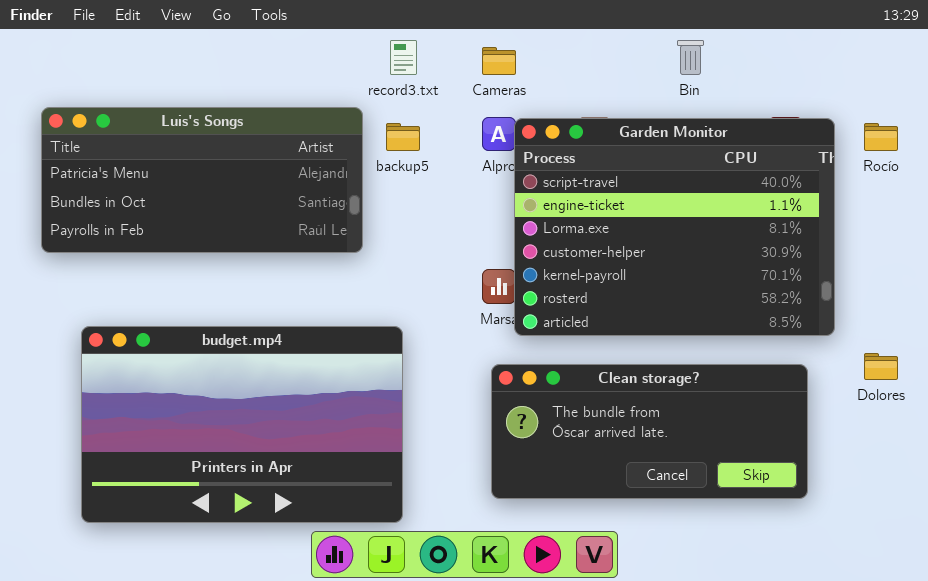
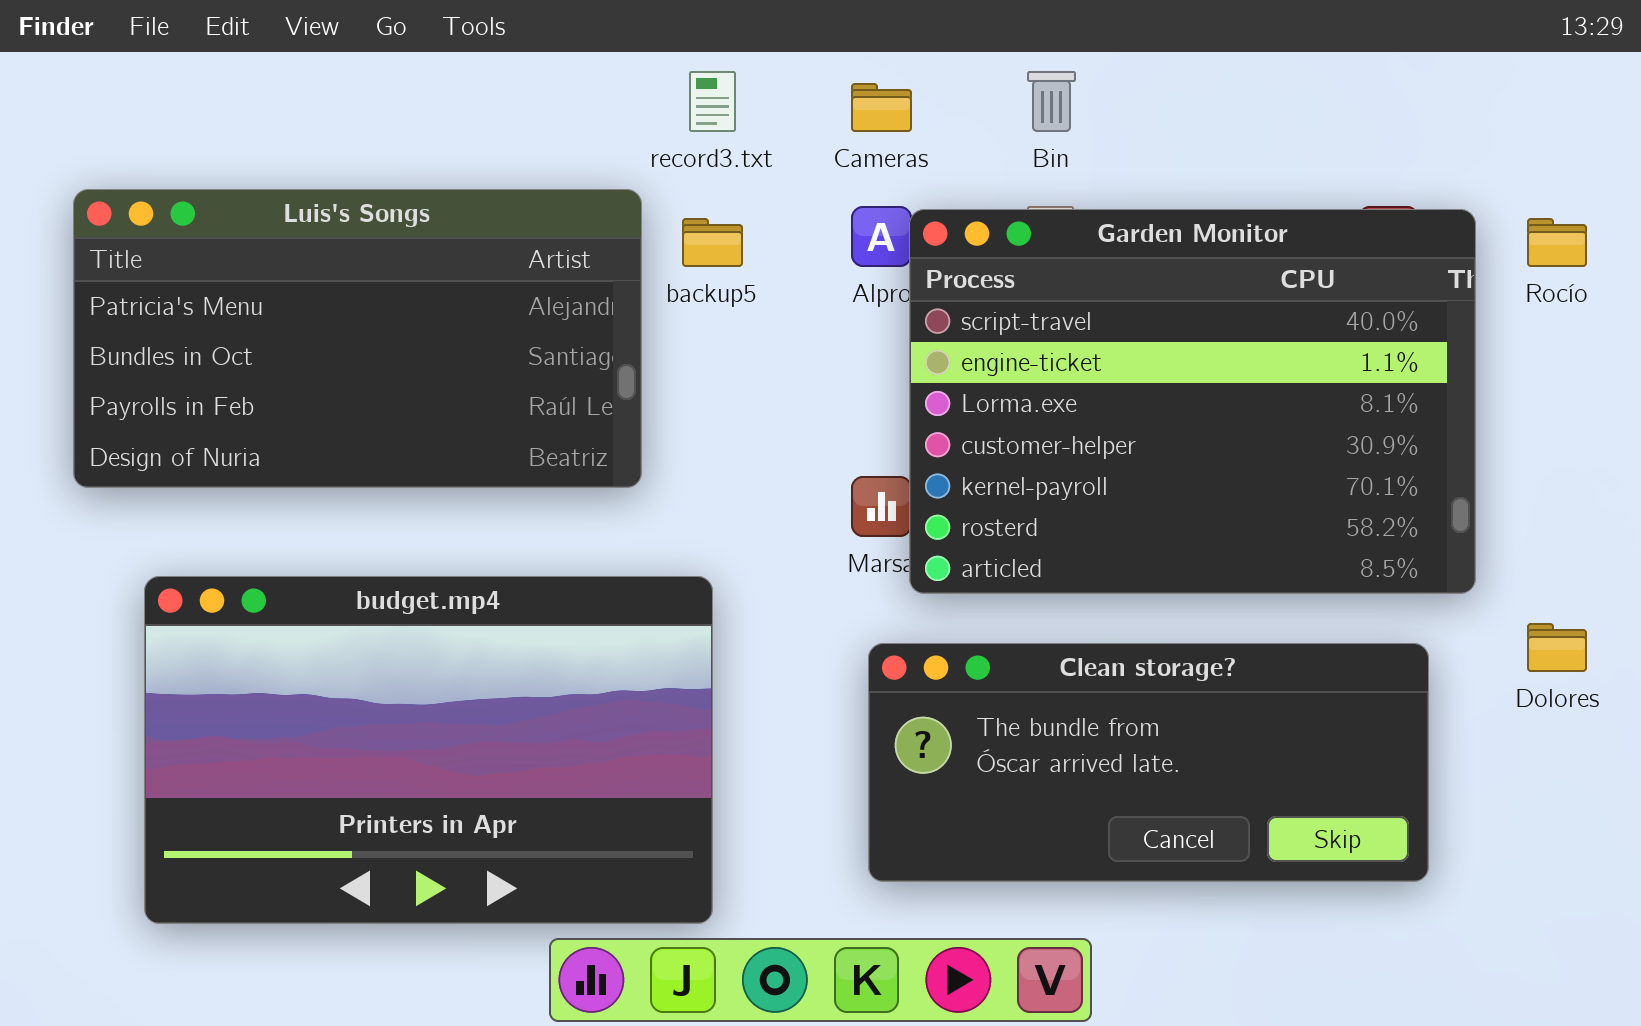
Bin: [677,40,704,75] -> [1027,71,1076,132], moved
Luis's Songs: [41,107,363,253] -> [73,189,642,488], resized

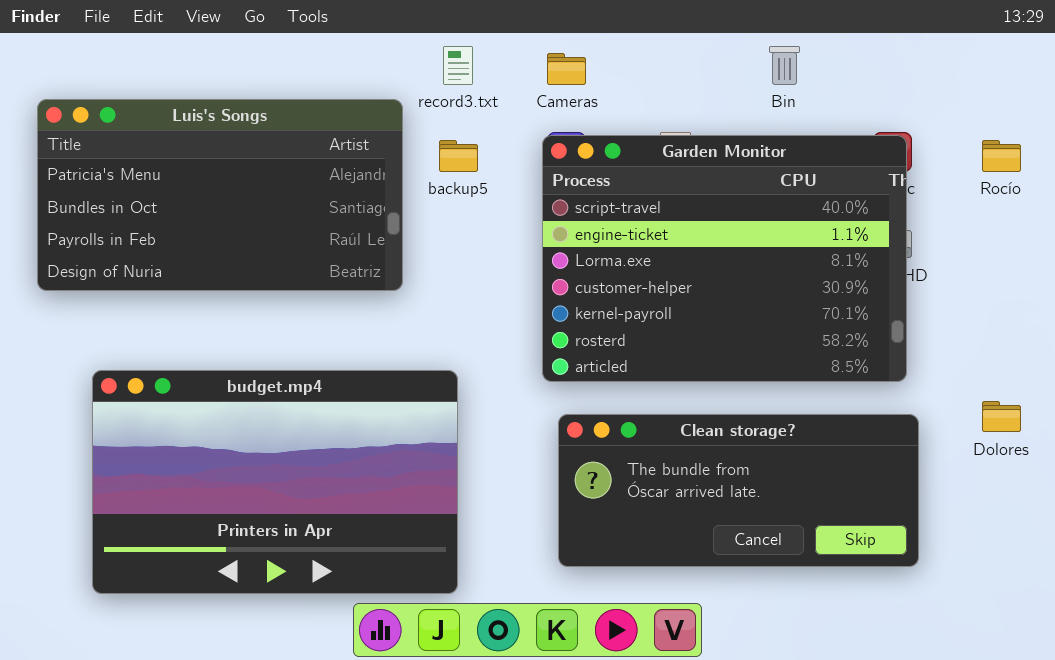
Bin: [1027,71,1076,132] -> [769,46,800,85], moved
Luis's Songs: [73,189,642,488] -> [37,99,403,291], moved
Garden Monitor: [909,209,1476,594] -> [542,135,907,382], moved

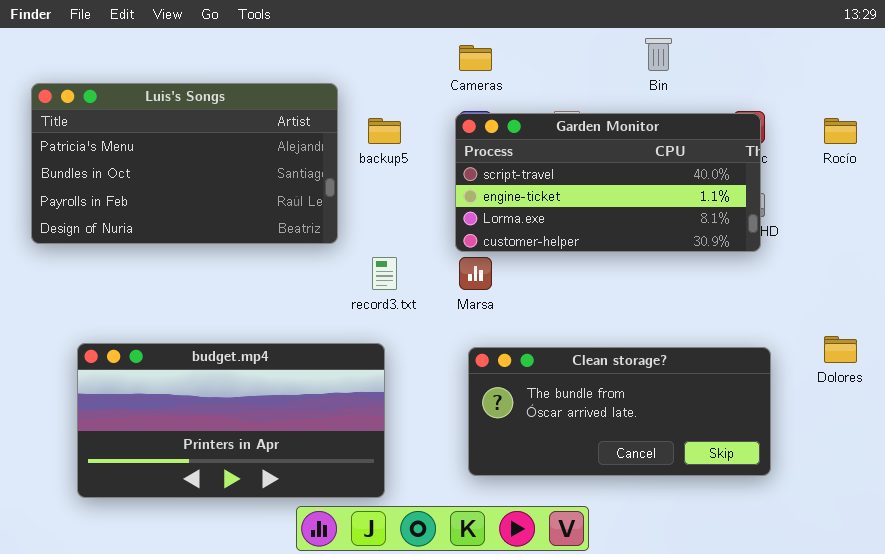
record3.txt: [443,46,473,85] -> [372,257,397,290], moved
Garden Monitor: [542,135,907,382] -> [455,113,761,252], resized
budget.mp4: [92,370,458,594] -> [77,343,385,498], resized

